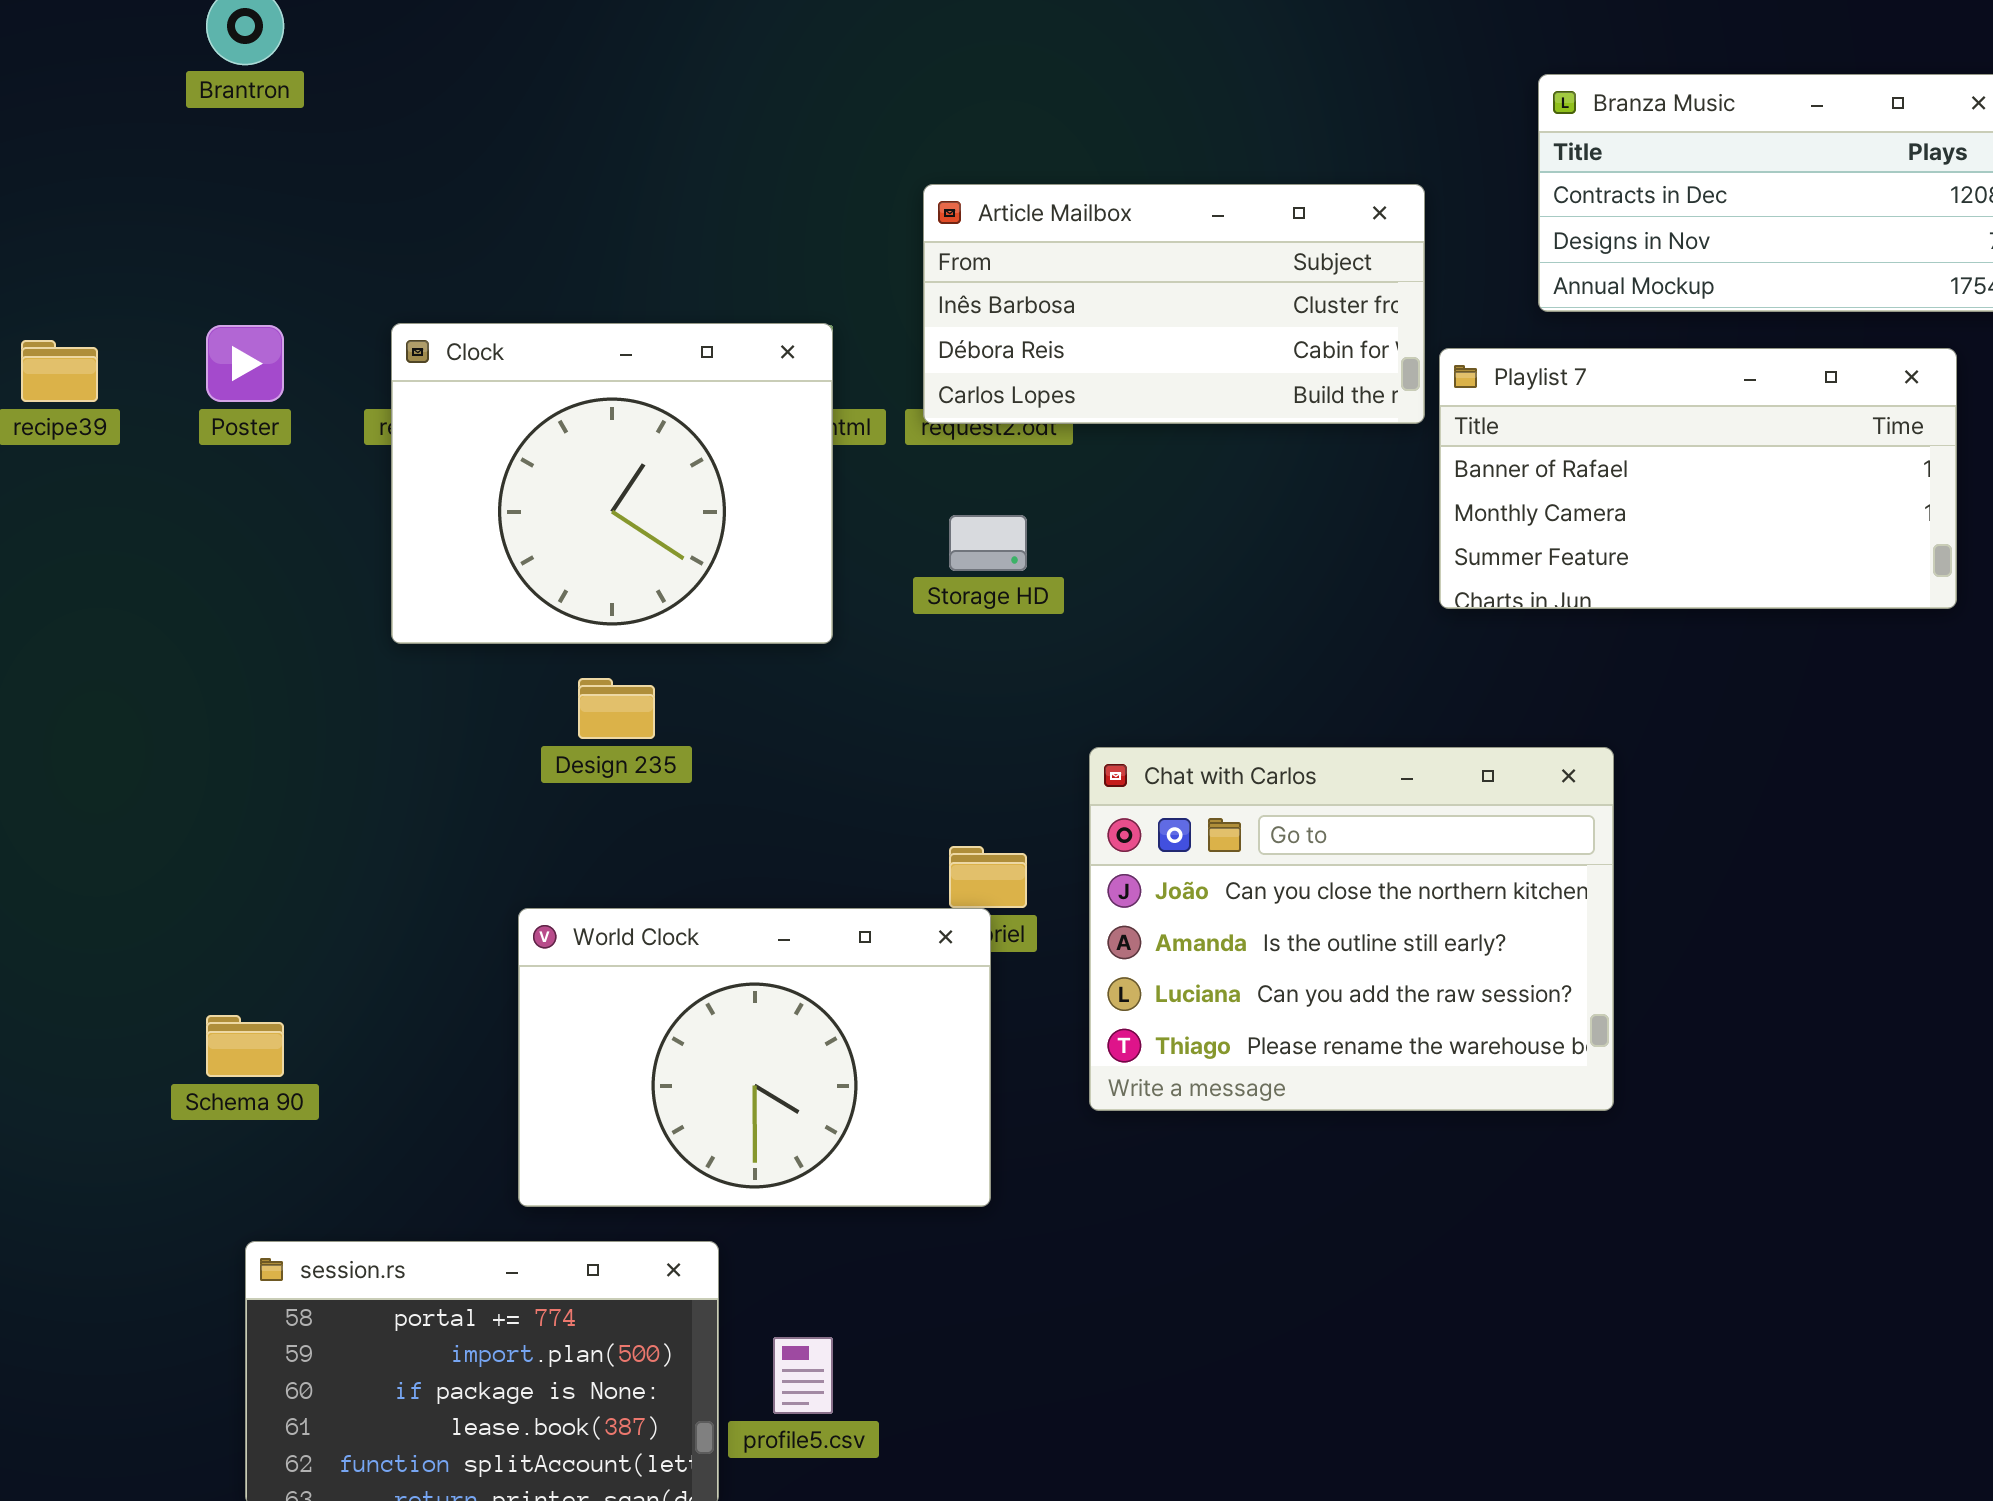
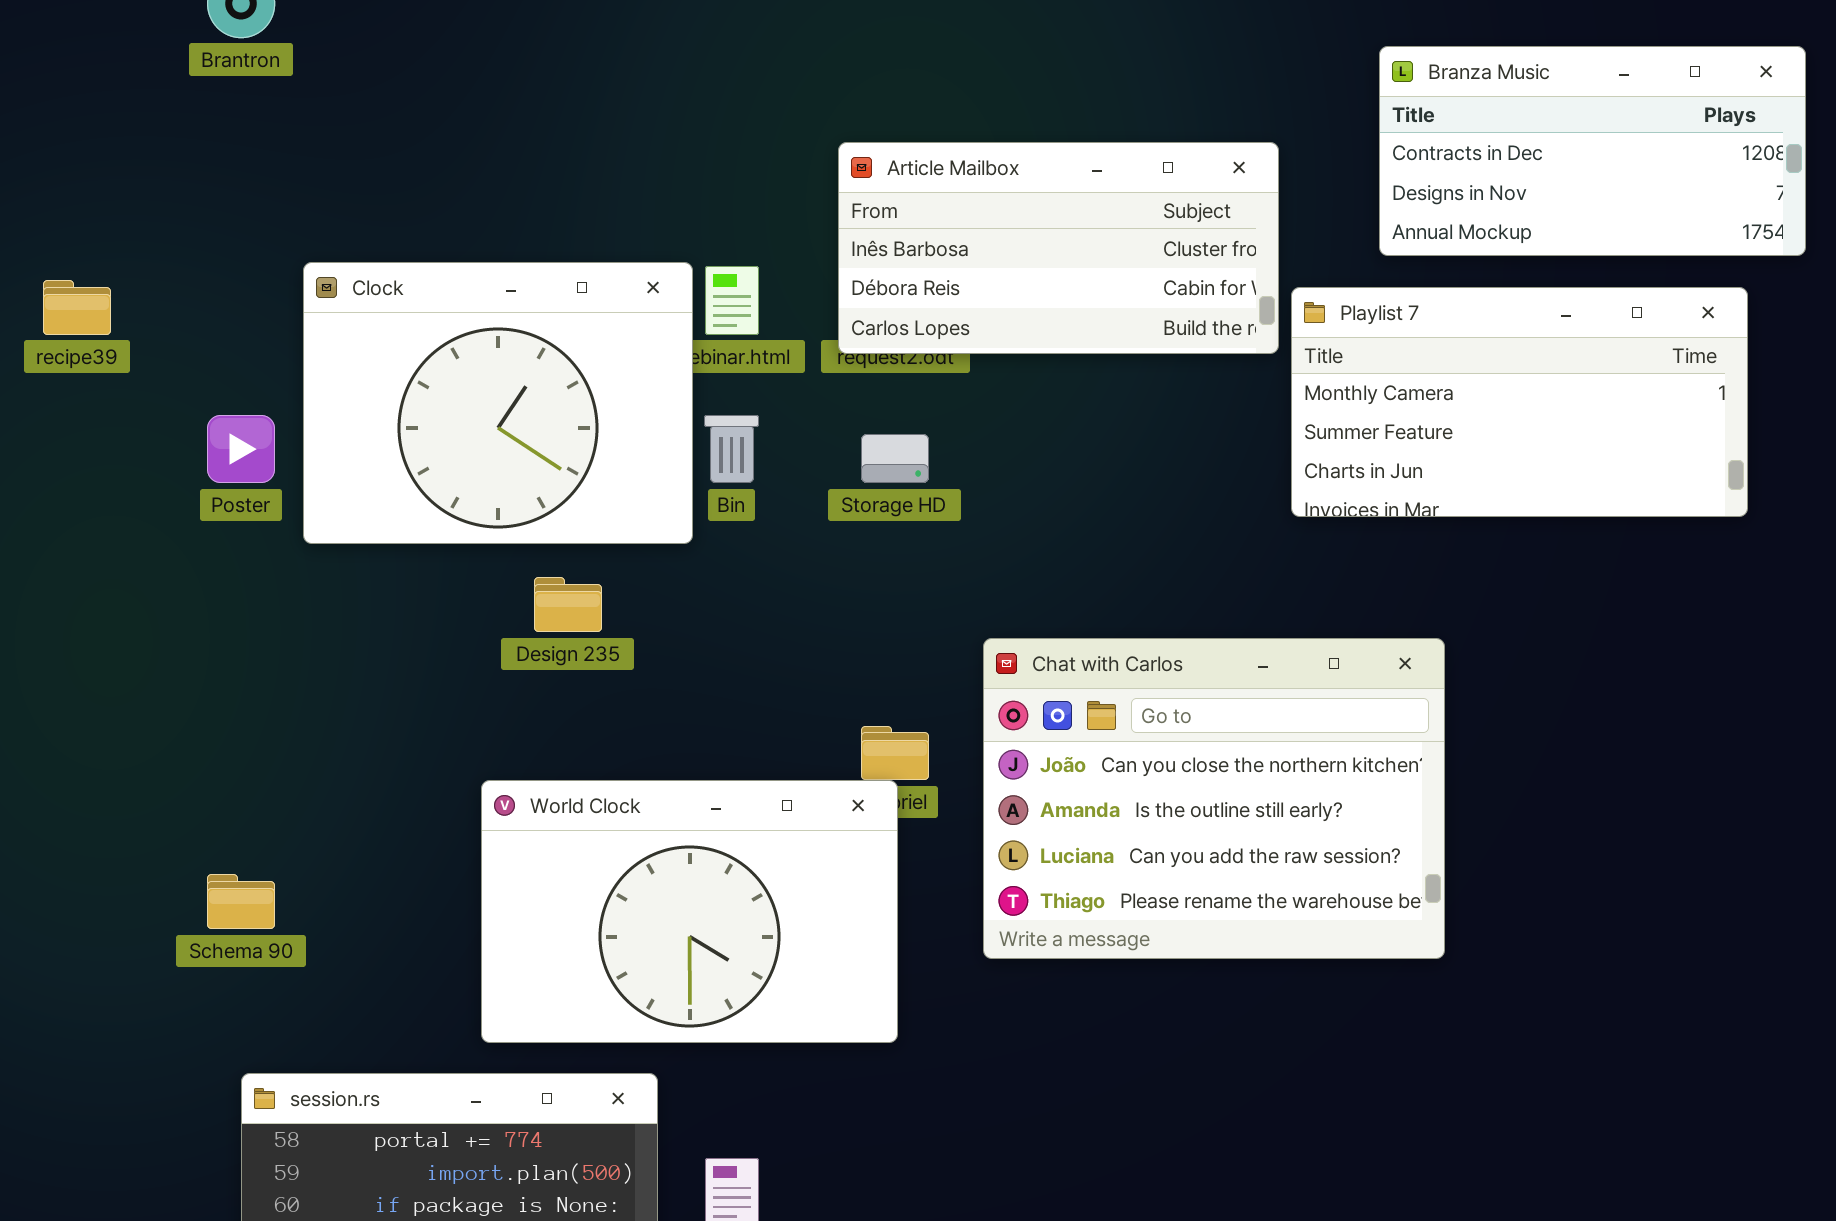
Clock: [391,323,833,644] -> [303,262,693,544], moved
Poster: [206,325,284,402] -> [207,415,275,483], moved
Playlist 7: [1439,348,1957,609] -> [1291,287,1748,517], scrolled down 1 row

